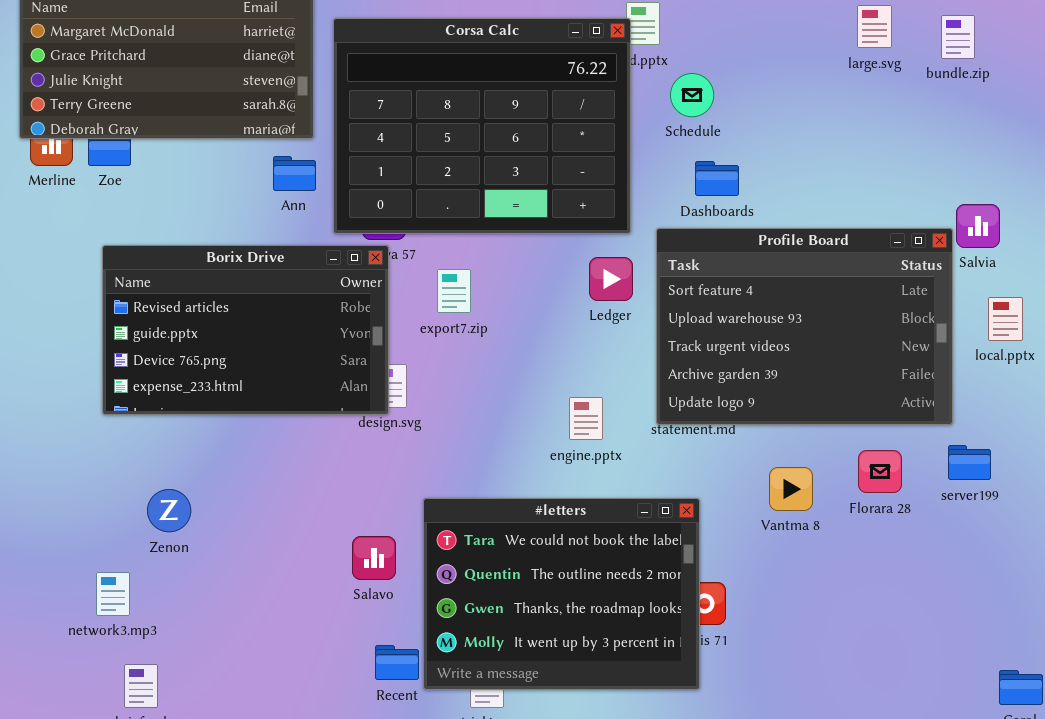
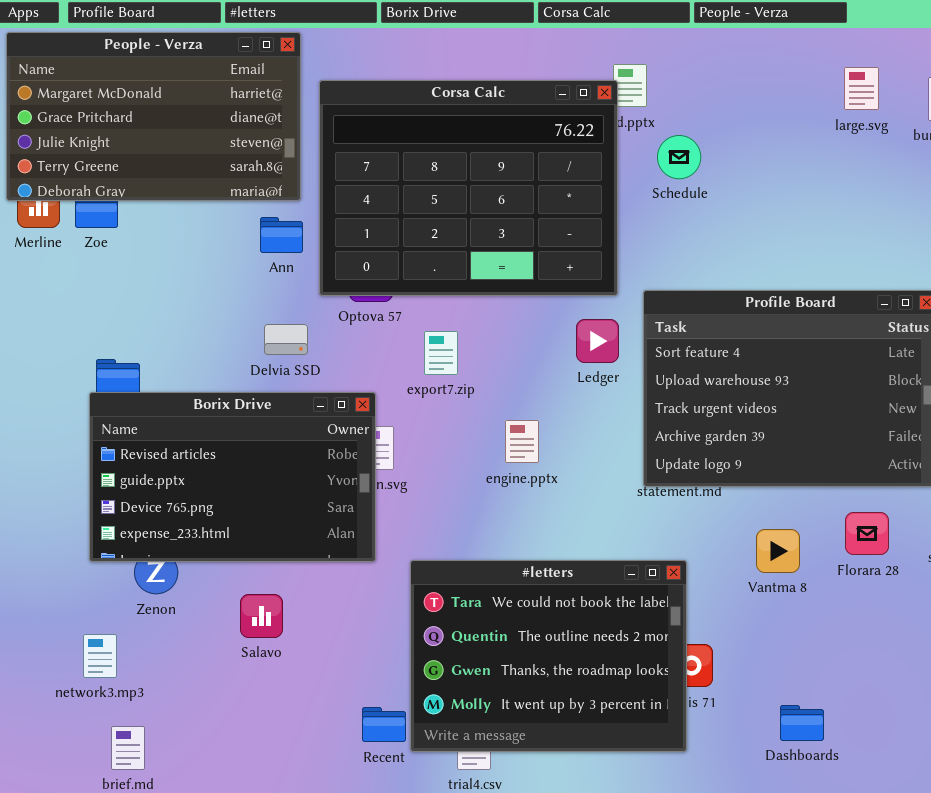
Dashboards: [695,161,739,196] -> [780,705,824,741], moved
Borix Drive: [102,245,389,415] -> [89,392,376,562], moved
engine.pptx: [569,397,603,440] -> [505,420,539,463], moved
Salavo: [352,536,396,580] -> [240,594,283,638], moved

